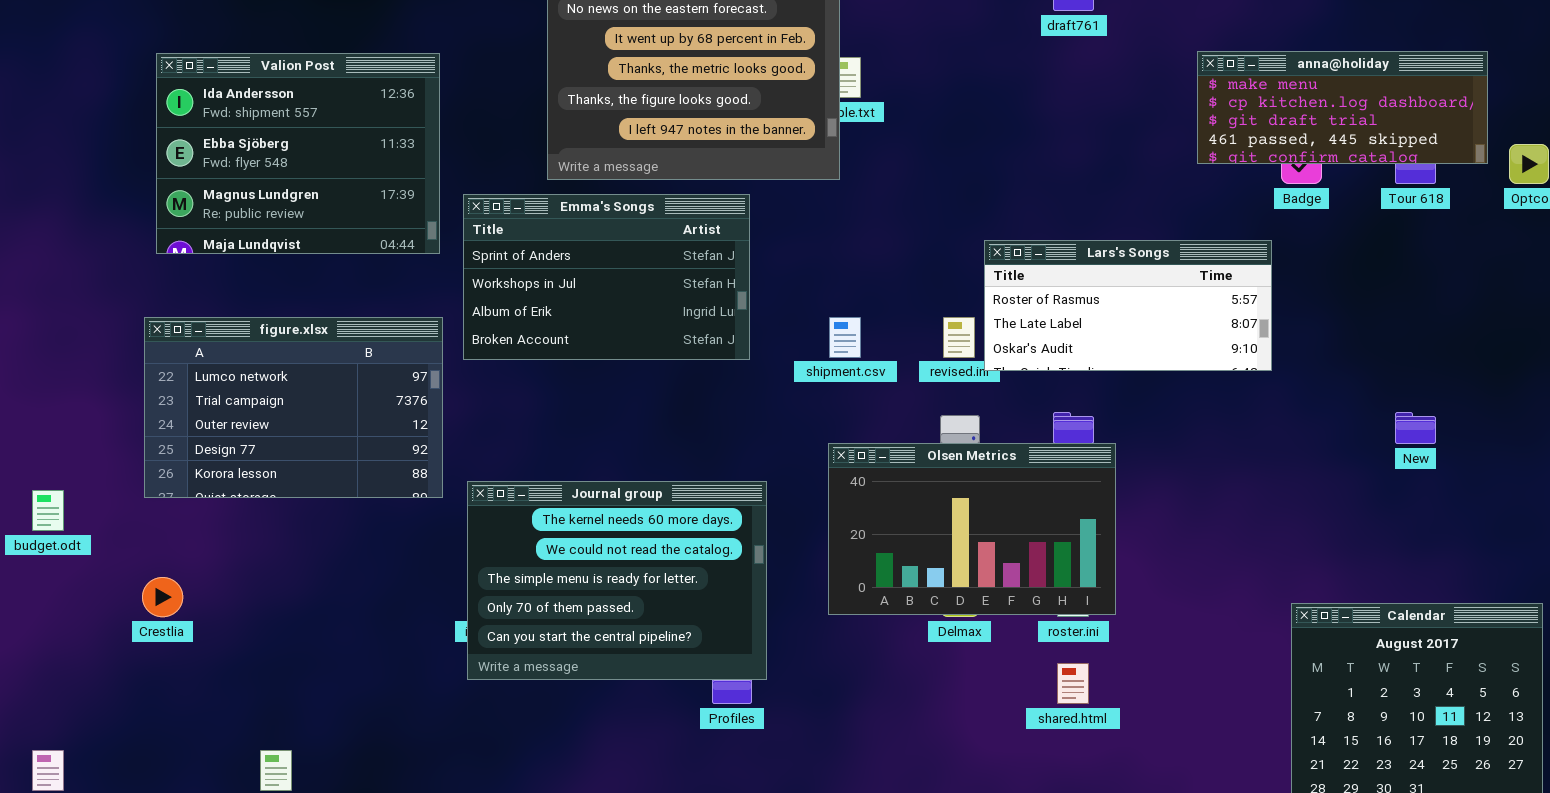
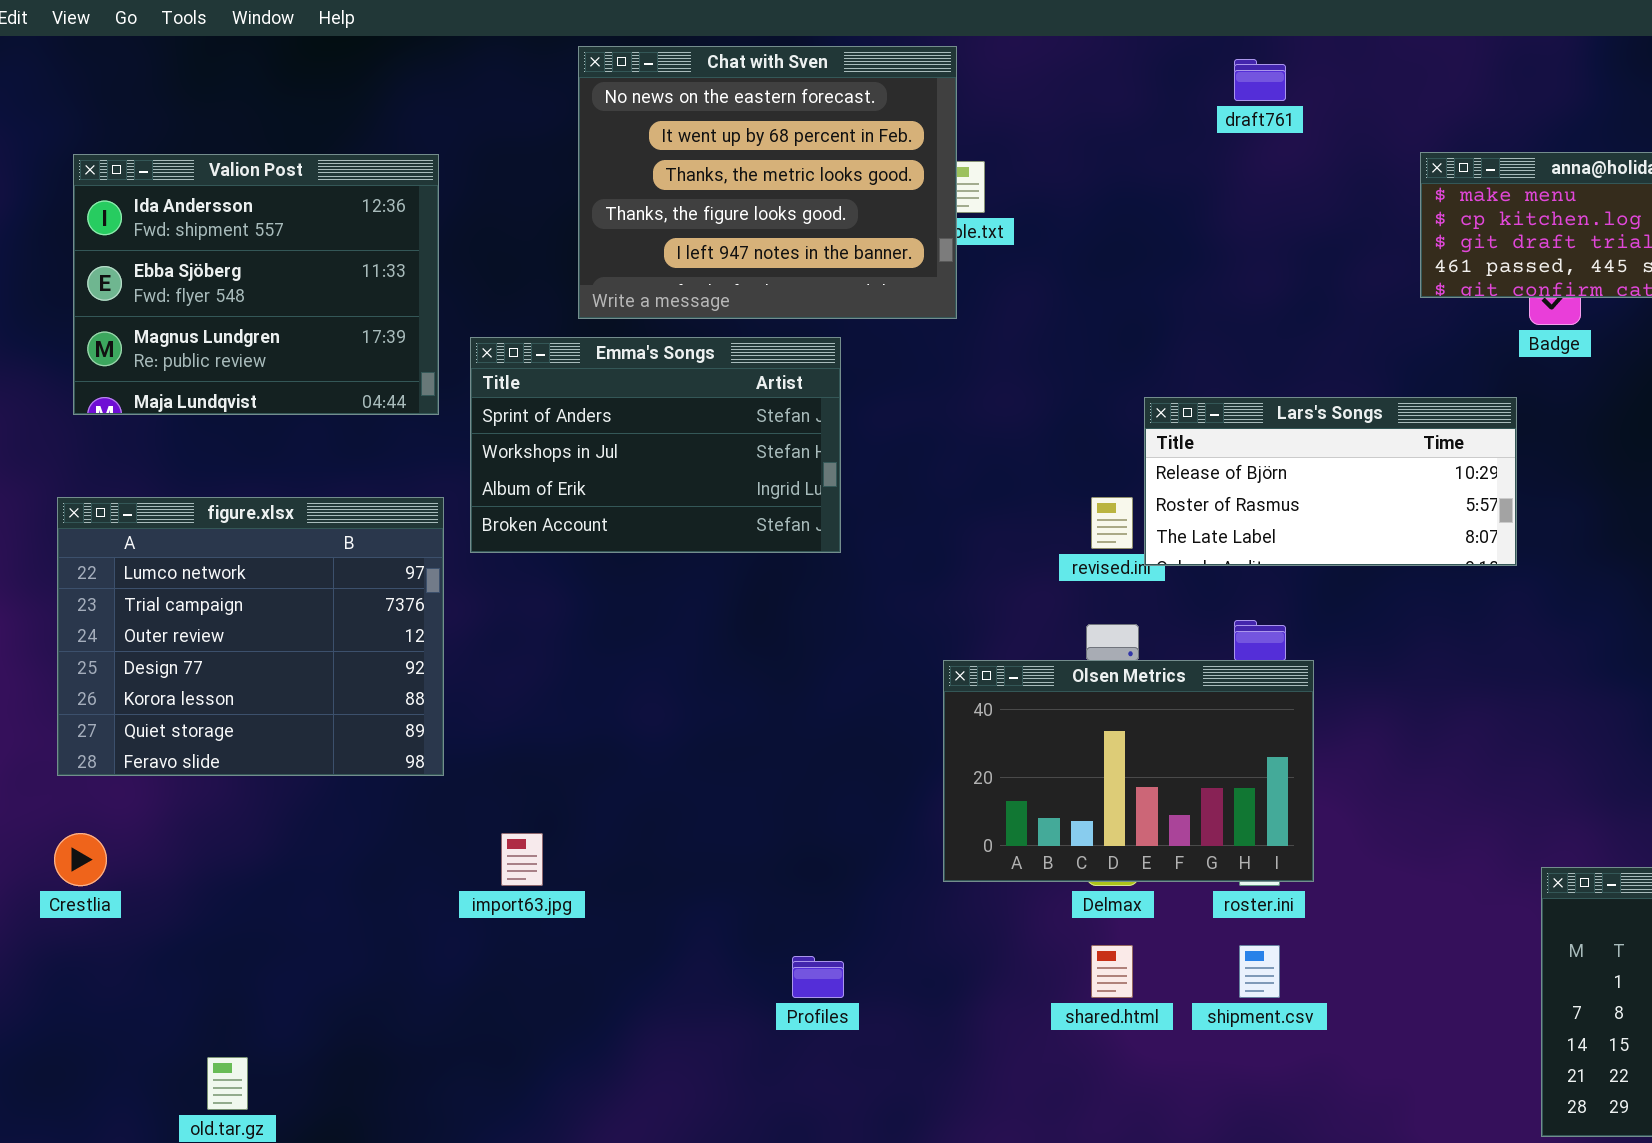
Lars's Songs: [984,240,1272,371] -> [1144,397,1517,566], scrolled up 1 row
figure.xlsx: [144,317,443,498] -> [57,497,444,776], resized
shipment.csv: [829,317,861,358] -> [1239,945,1280,998], moved
Journal group: [467,481,767,680] -> none, closed
shared.html: [1057,663,1089,704] -> [1091,945,1133,998], moved

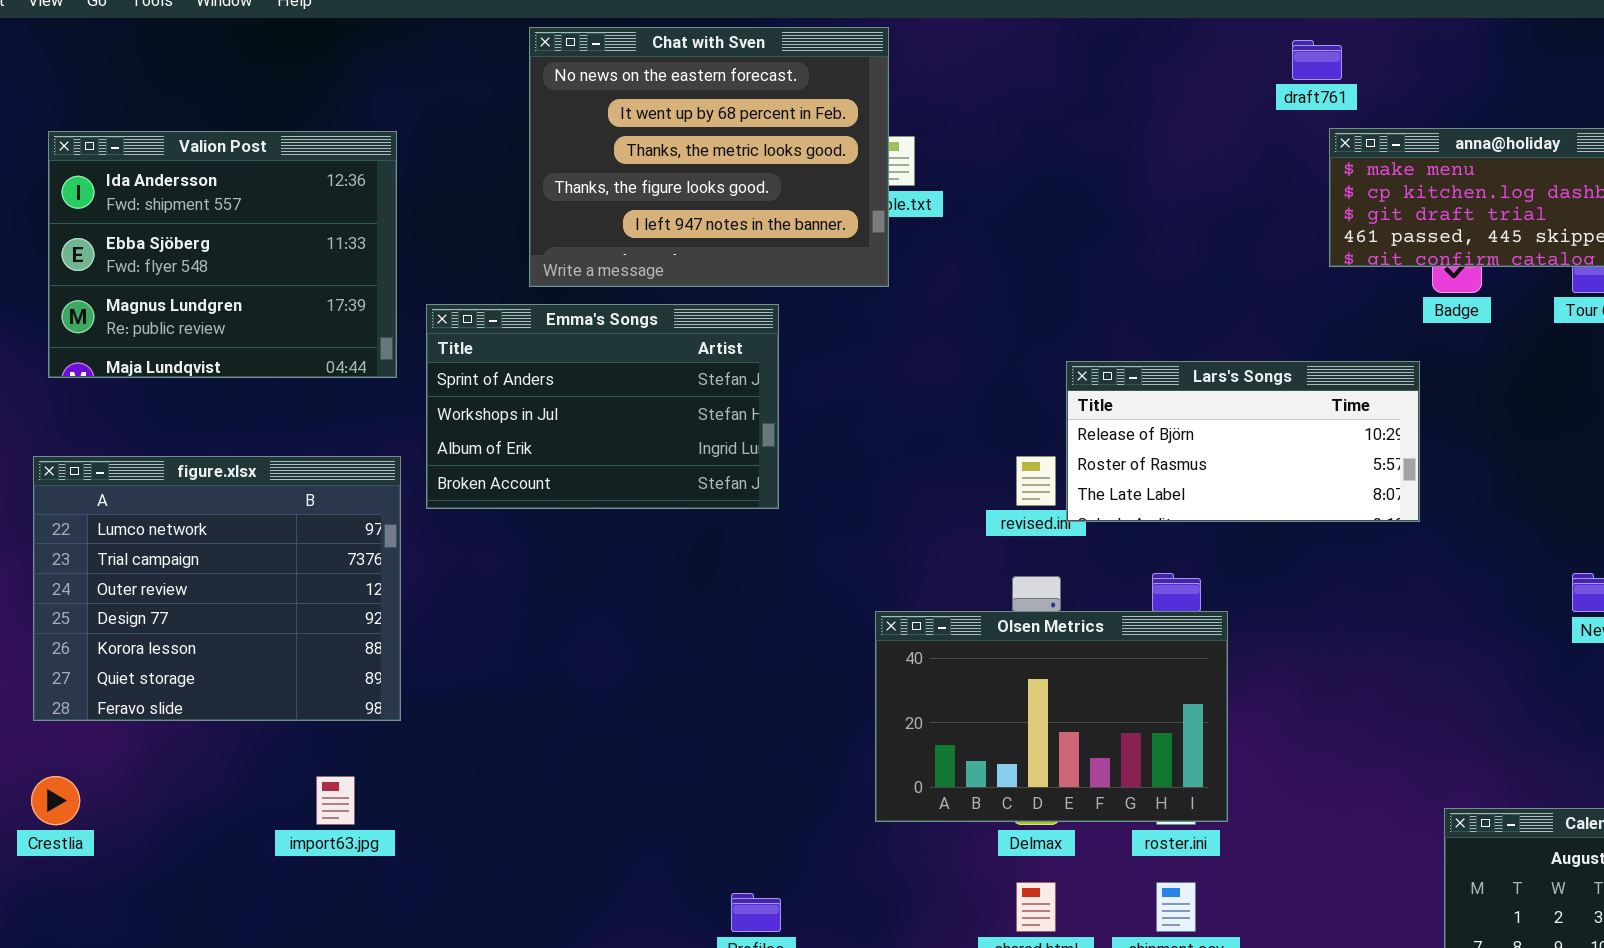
draft761: [1234,59,1286,101] -> [1292,40,1342,80], moved
import63.jpg: [501,833,543,886] -> [316,776,355,825], moved

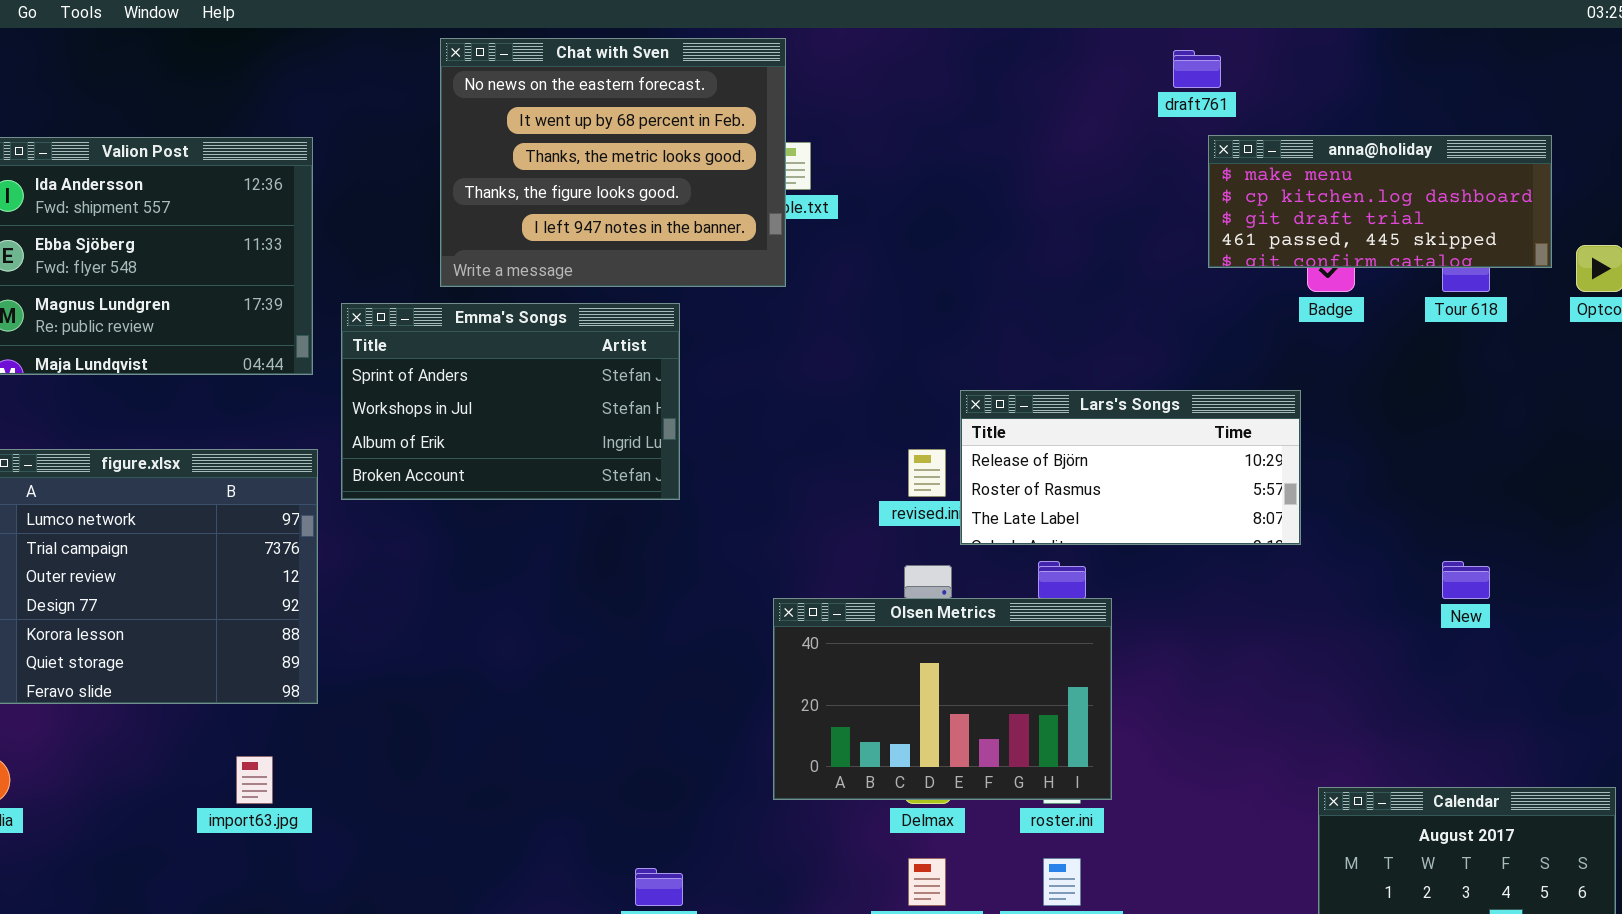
Lars's Songs: [1066,361,1420,522] -> [960,390,1301,545], moved

